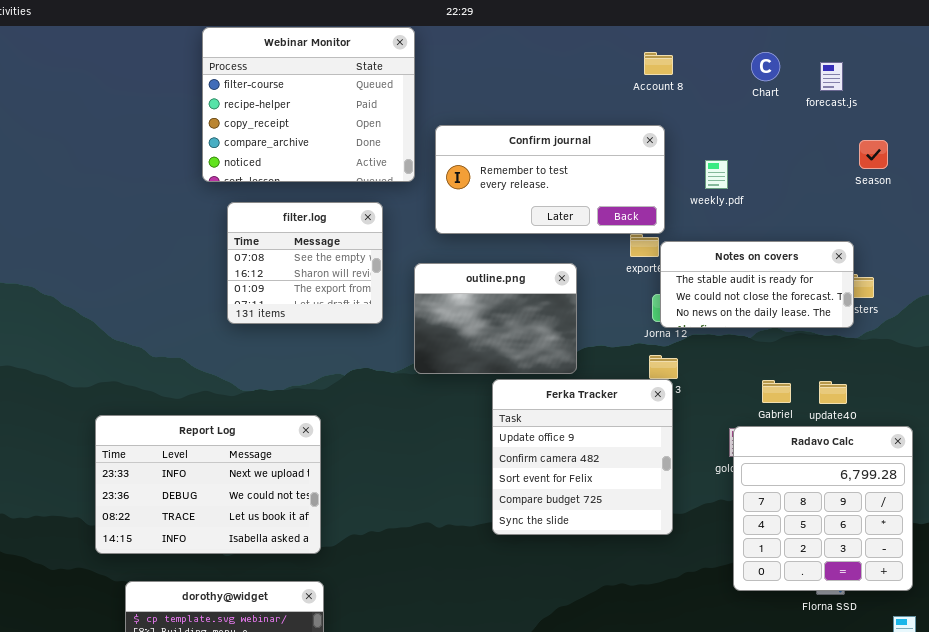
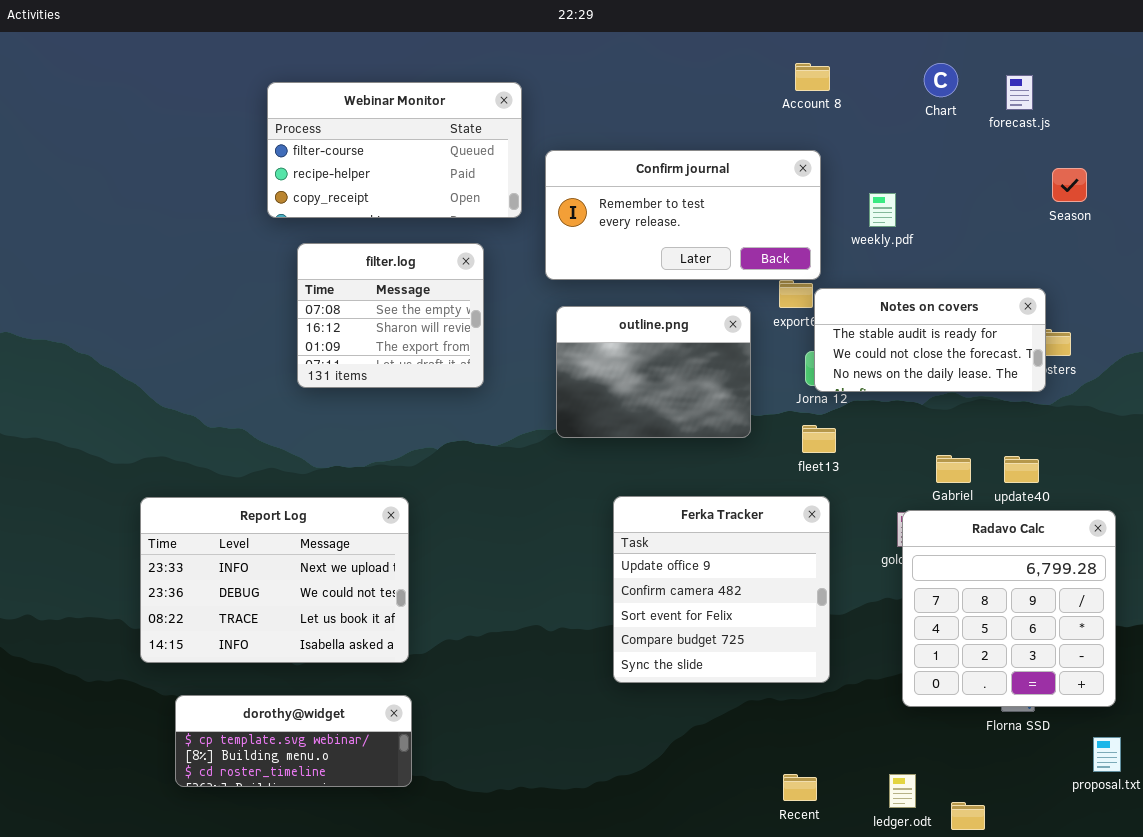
Webinar Monitor: [202,27,415,182] -> [267,82,522,218], resized
outline.png: [414,263,577,374] -> [556,306,751,438], moved
Ferka Tracker: [492,379,673,535] -> [613,496,830,683], moved

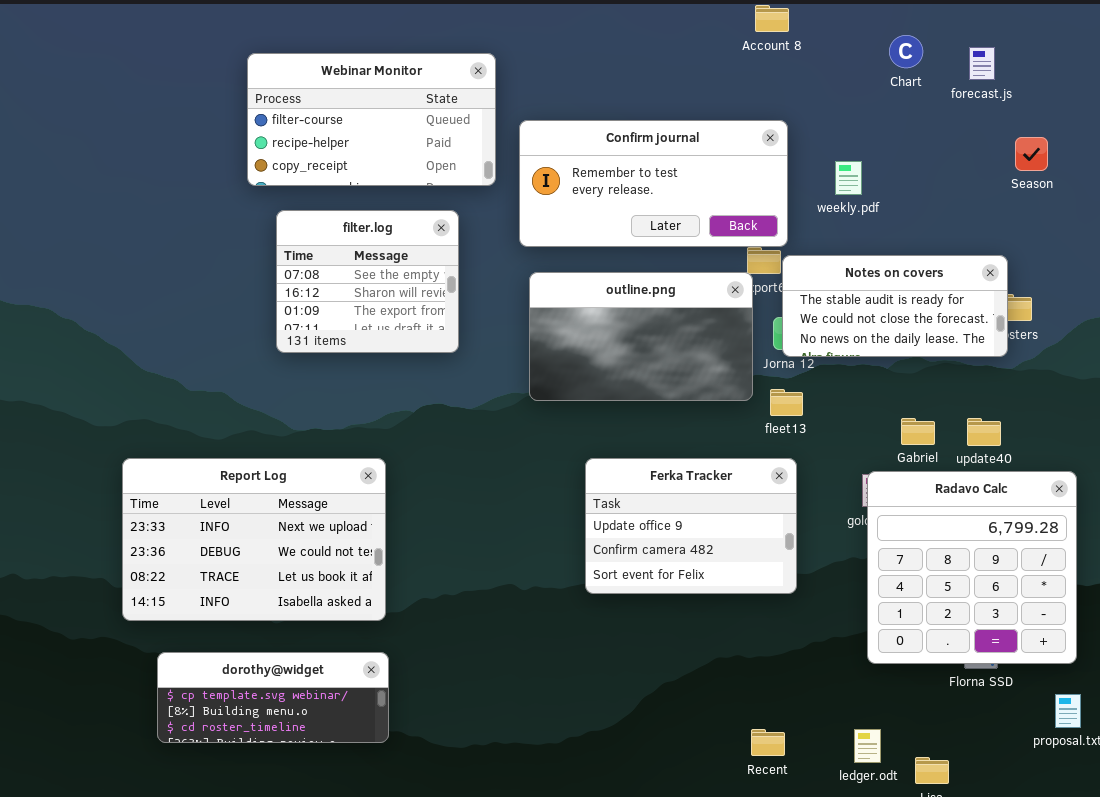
Account 8: [795,63,830,91] -> [755,5,789,32], moved
outline.png: [556,306,751,438] -> [529,272,753,401], resized
Ferka Tracker: [613,496,830,683] -> [585,458,797,594], resized

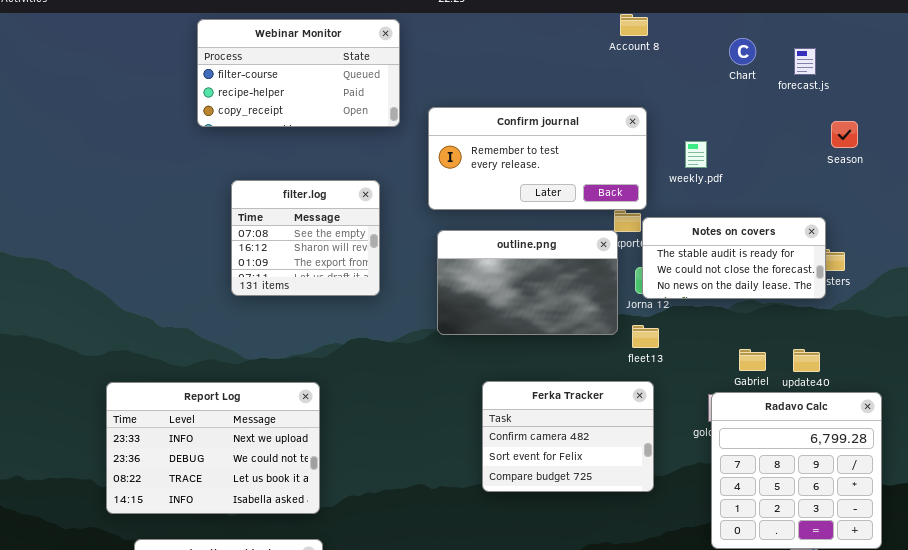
Webinar Monitor: [247,53,496,186] -> [197,19,400,127], moved
Ferka Tracker: [585,458,797,594] -> [482,381,654,492], scrolled down 1 row

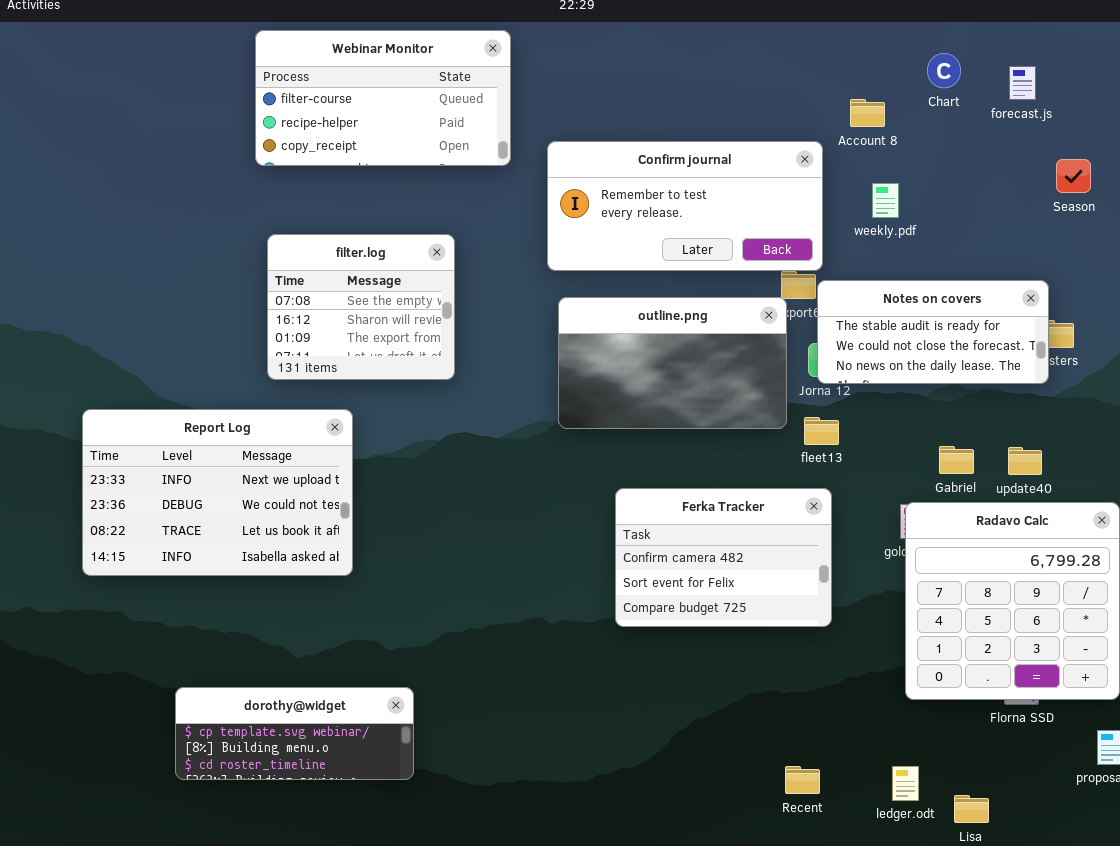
Account 8: [620,14,648,36] -> [850,99,885,127], moved
filter.log: [231,180,380,296] -> [267,234,455,380], moved
Report Log: [106,382,320,514] -> [82,409,353,576], moved

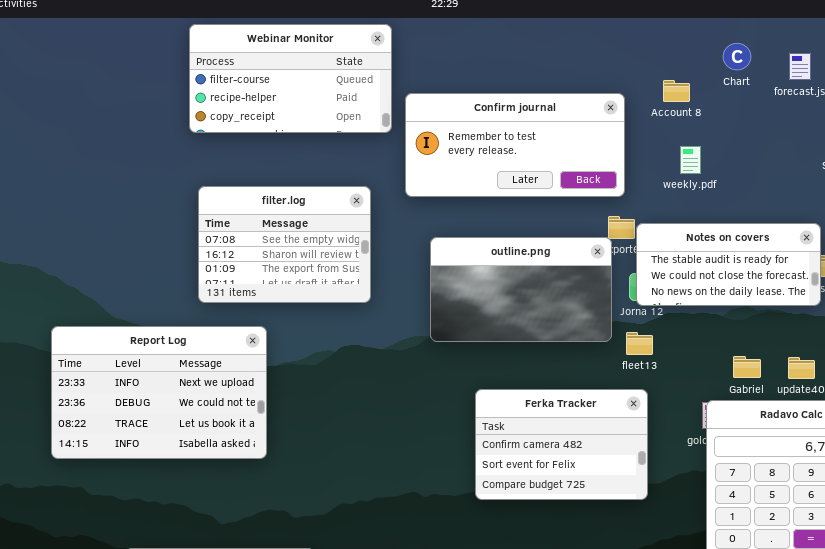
Confirm journal: [547,141,823,271] -> [405,93,625,197], moved
filter.log: [267,234,455,380] -> [198,186,371,303], resized

